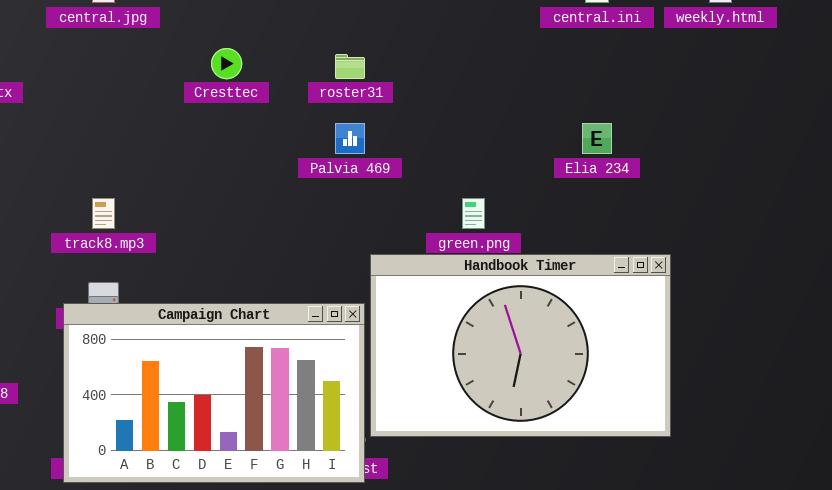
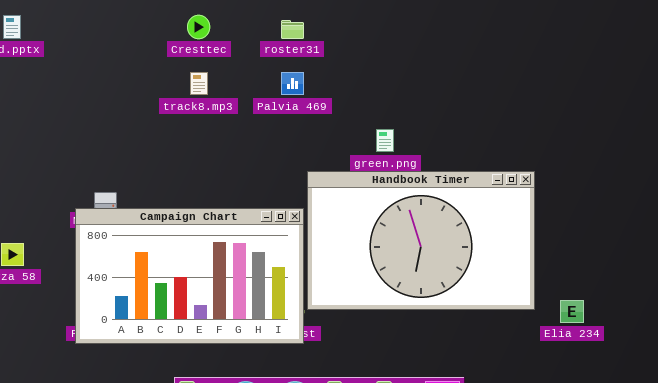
Elia 234: [582,123,612,154] -> [560,300,584,323], moved
track8.mp3: [92,198,115,229] -> [190,72,208,95], moved

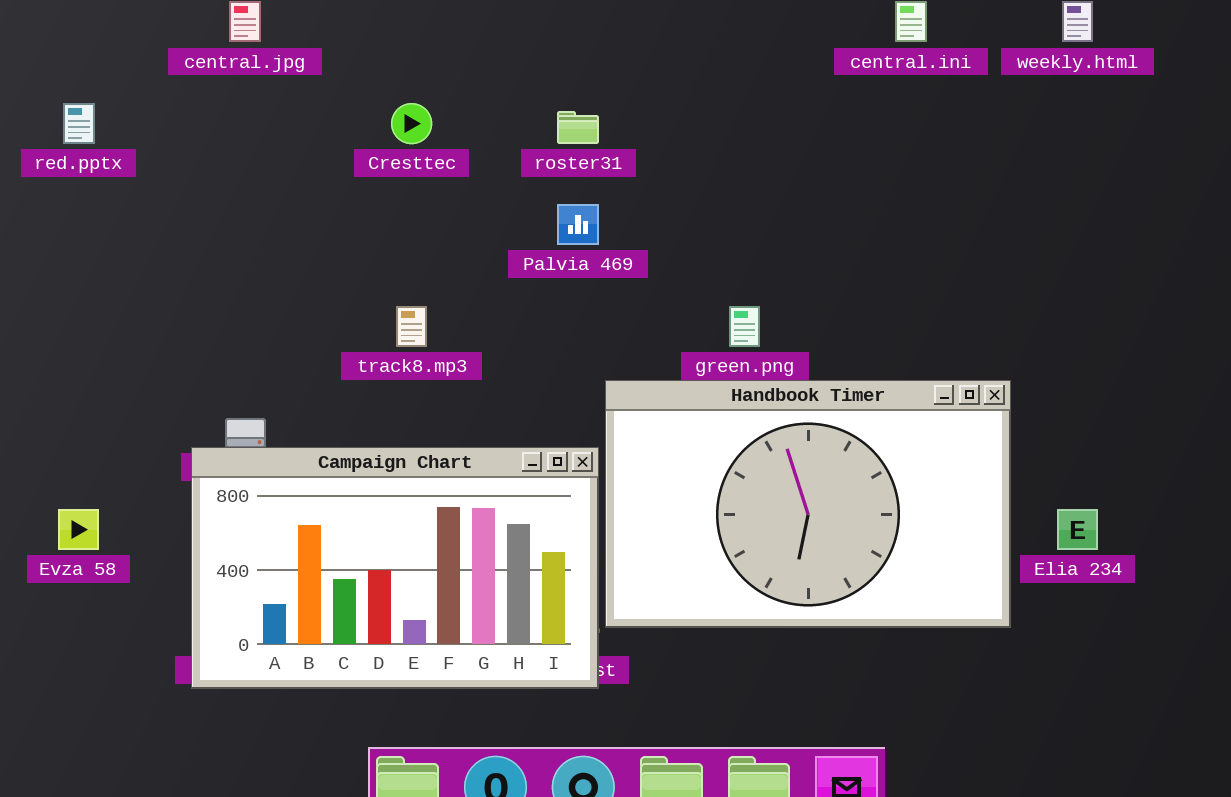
track8.mp3: [190,72,208,95] -> [396,306,427,347], moved
Elia 234: [560,300,584,323] -> [1057,509,1098,550], moved

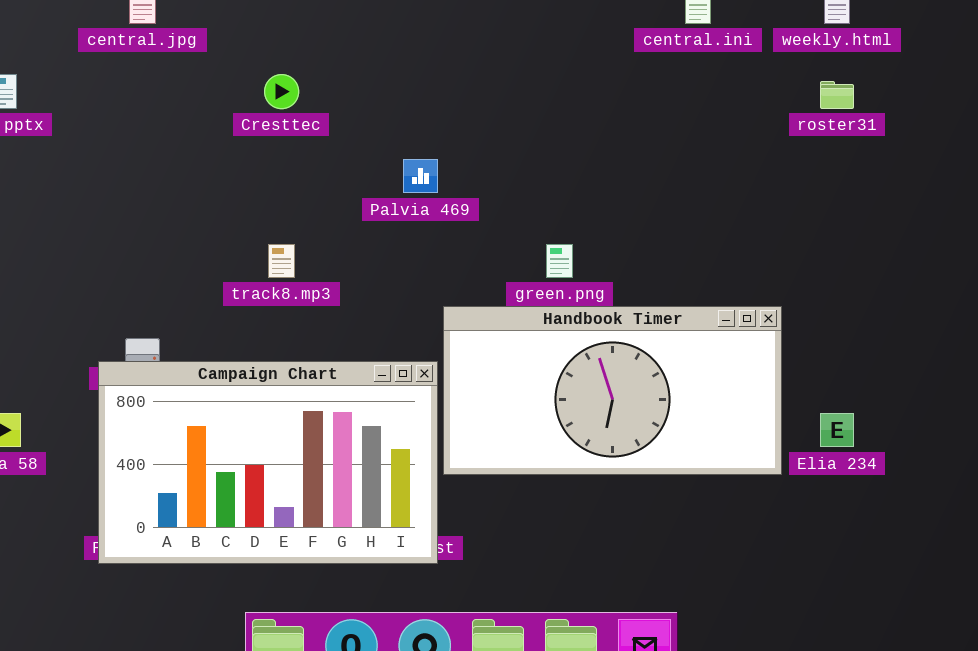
roster31: [557,111,599,144] -> [820,81,854,109], moved
Handbook Timer: [605,380,1011,628] -> [443,306,782,475], resized

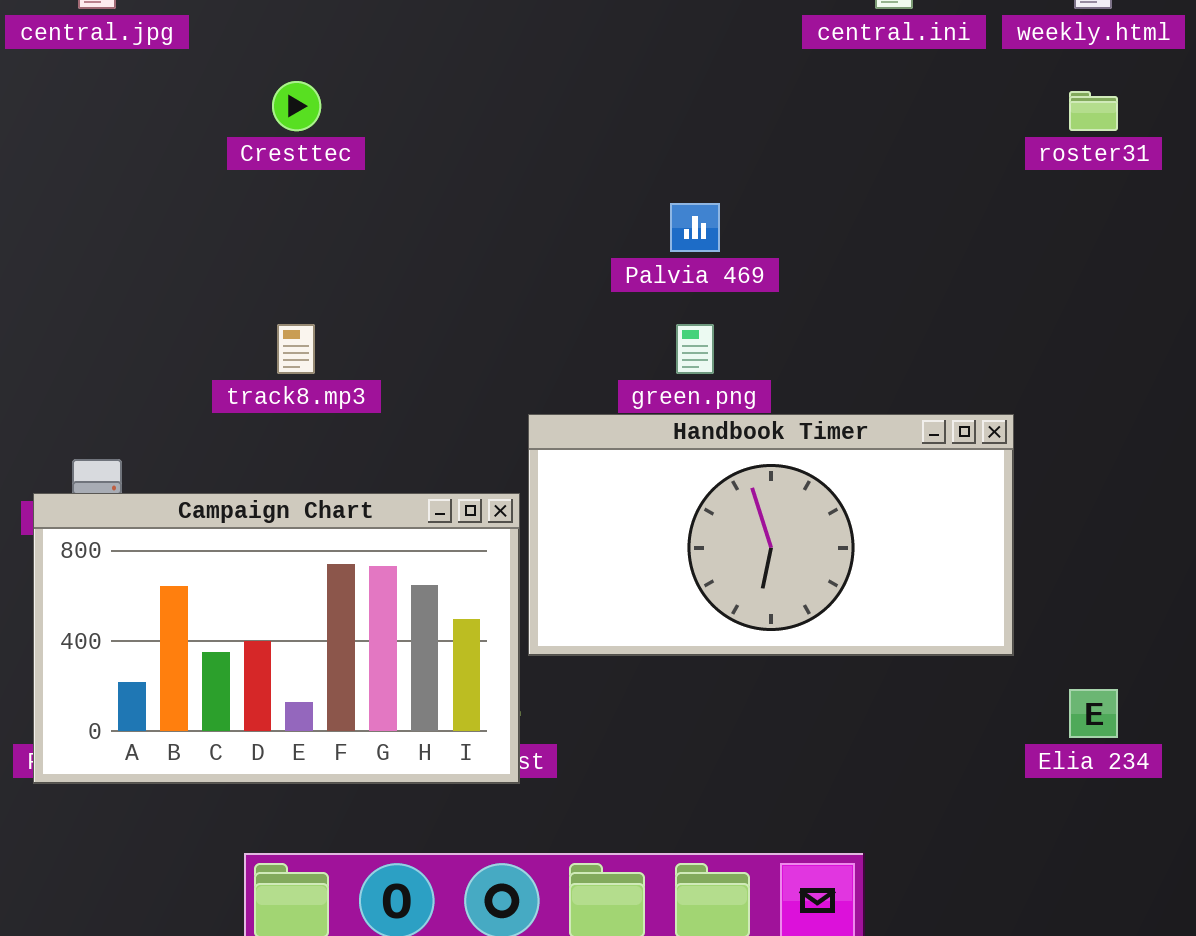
Palvia 469: [403,159,438,193] -> [670,203,720,252], moved
Elia 234: [820,413,854,447] -> [1069,689,1118,738], moved

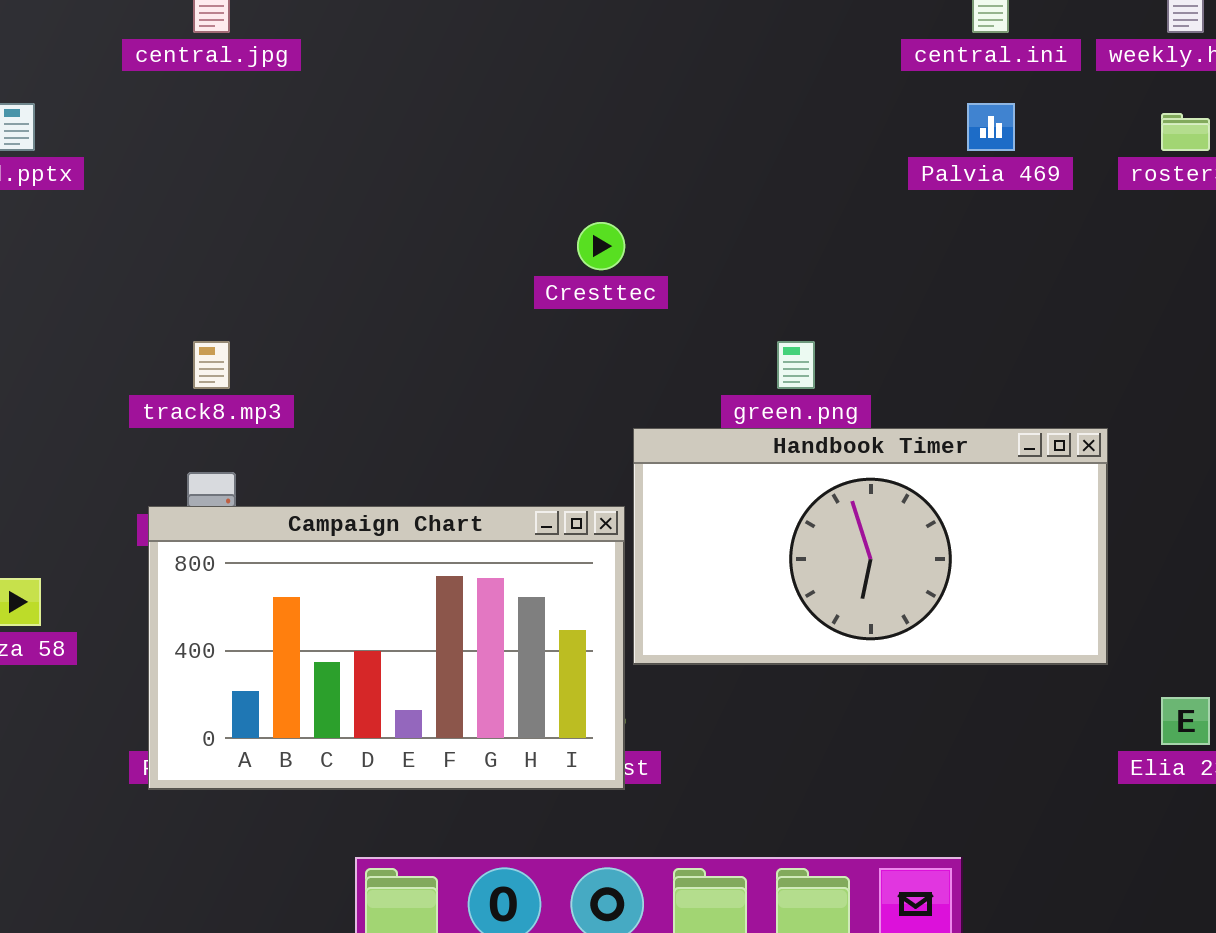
Cresttec: [272,81,321,131] -> [577,222,625,270], moved
Palvia 469: [670,203,720,252] -> [967,103,1015,151], moved
track8.mp3: [277,324,315,374] -> [193,341,230,389], moved

